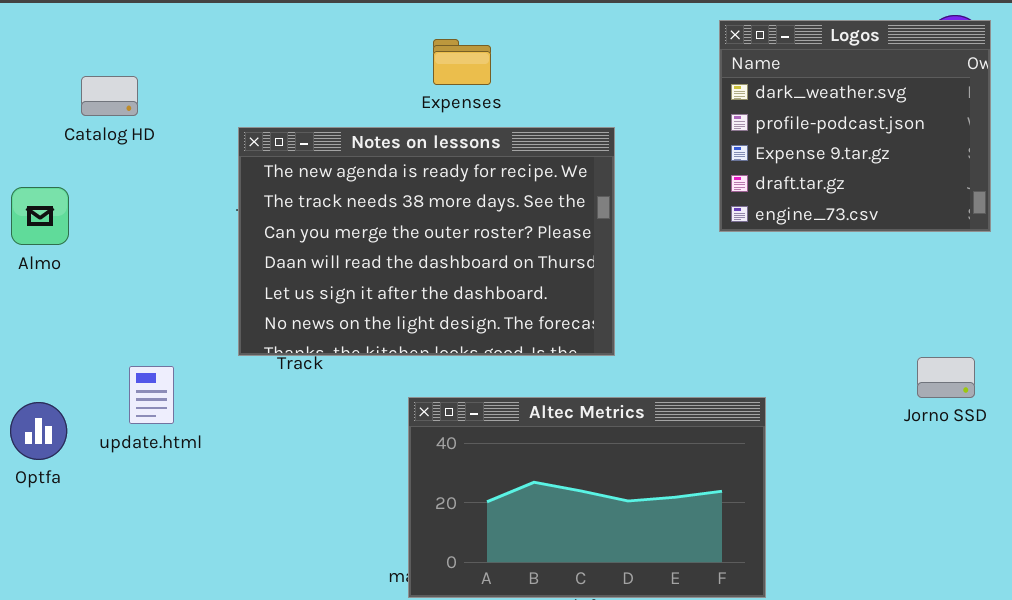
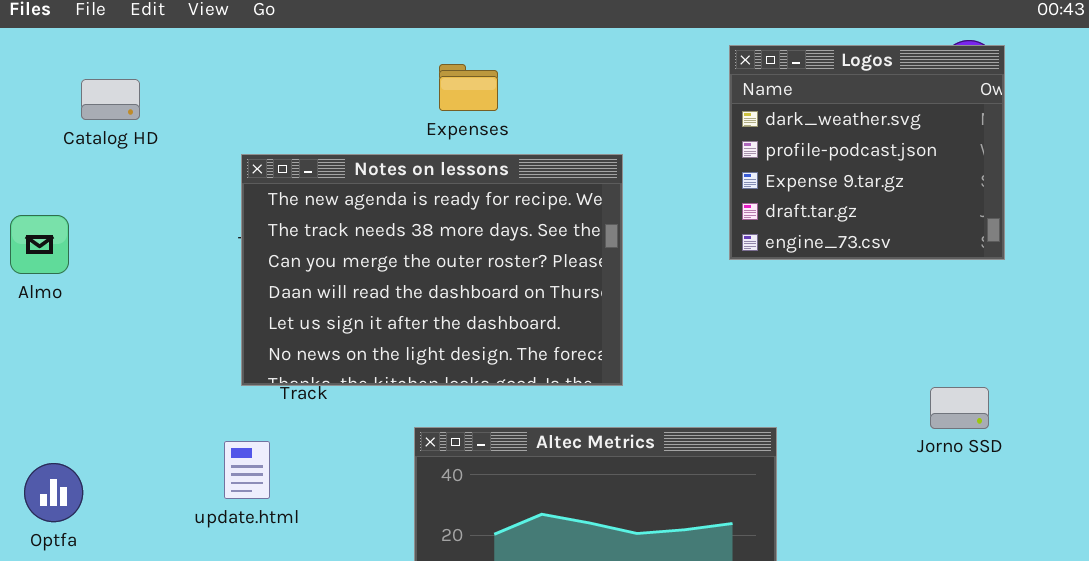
Catalog HD: [81,76,138,116] -> [81,79,140,120], moved
update.html: [129,366,174,424] -> [224,441,270,499], moved
Optfa: [10,402,67,460] -> [24,463,83,522], moved

